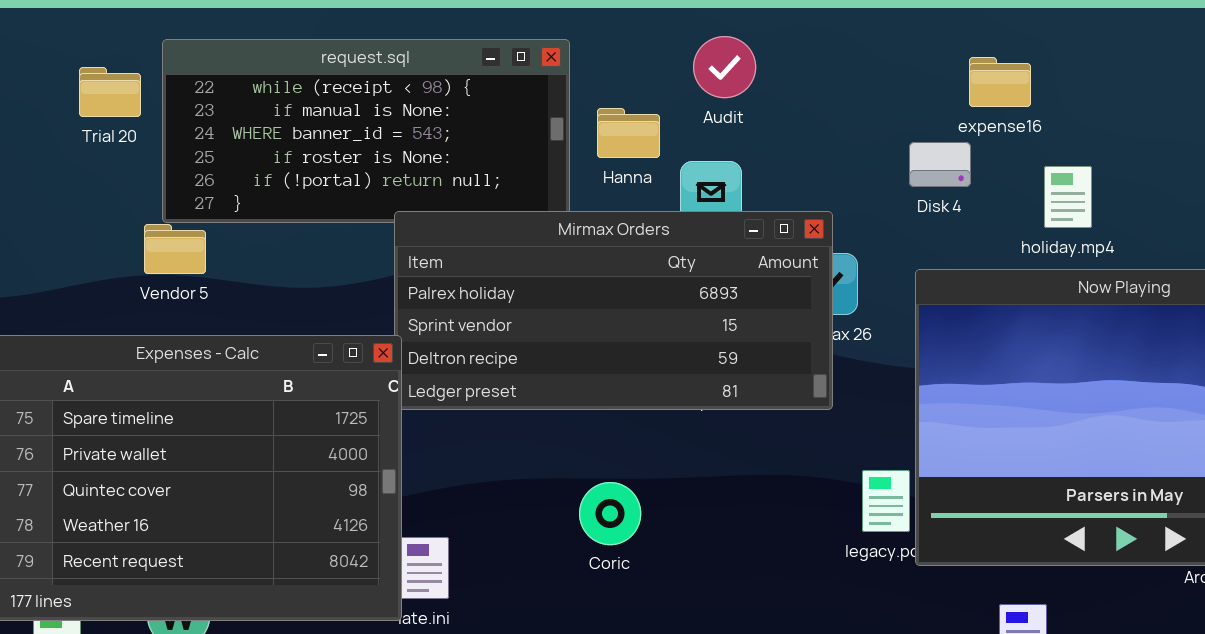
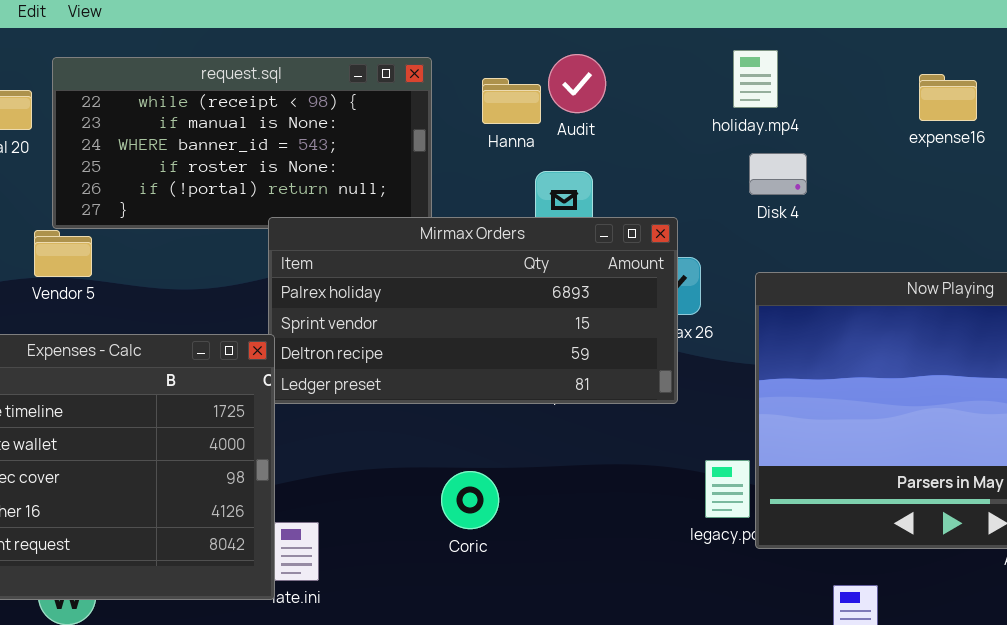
expense16: [969,57,1031,107] -> [919,74,977,121], moved
Hanna: [597,108,660,158] -> [482,78,541,124], moved
holiday.mp4: [1044,166,1092,228] -> [733,50,778,108], moved

